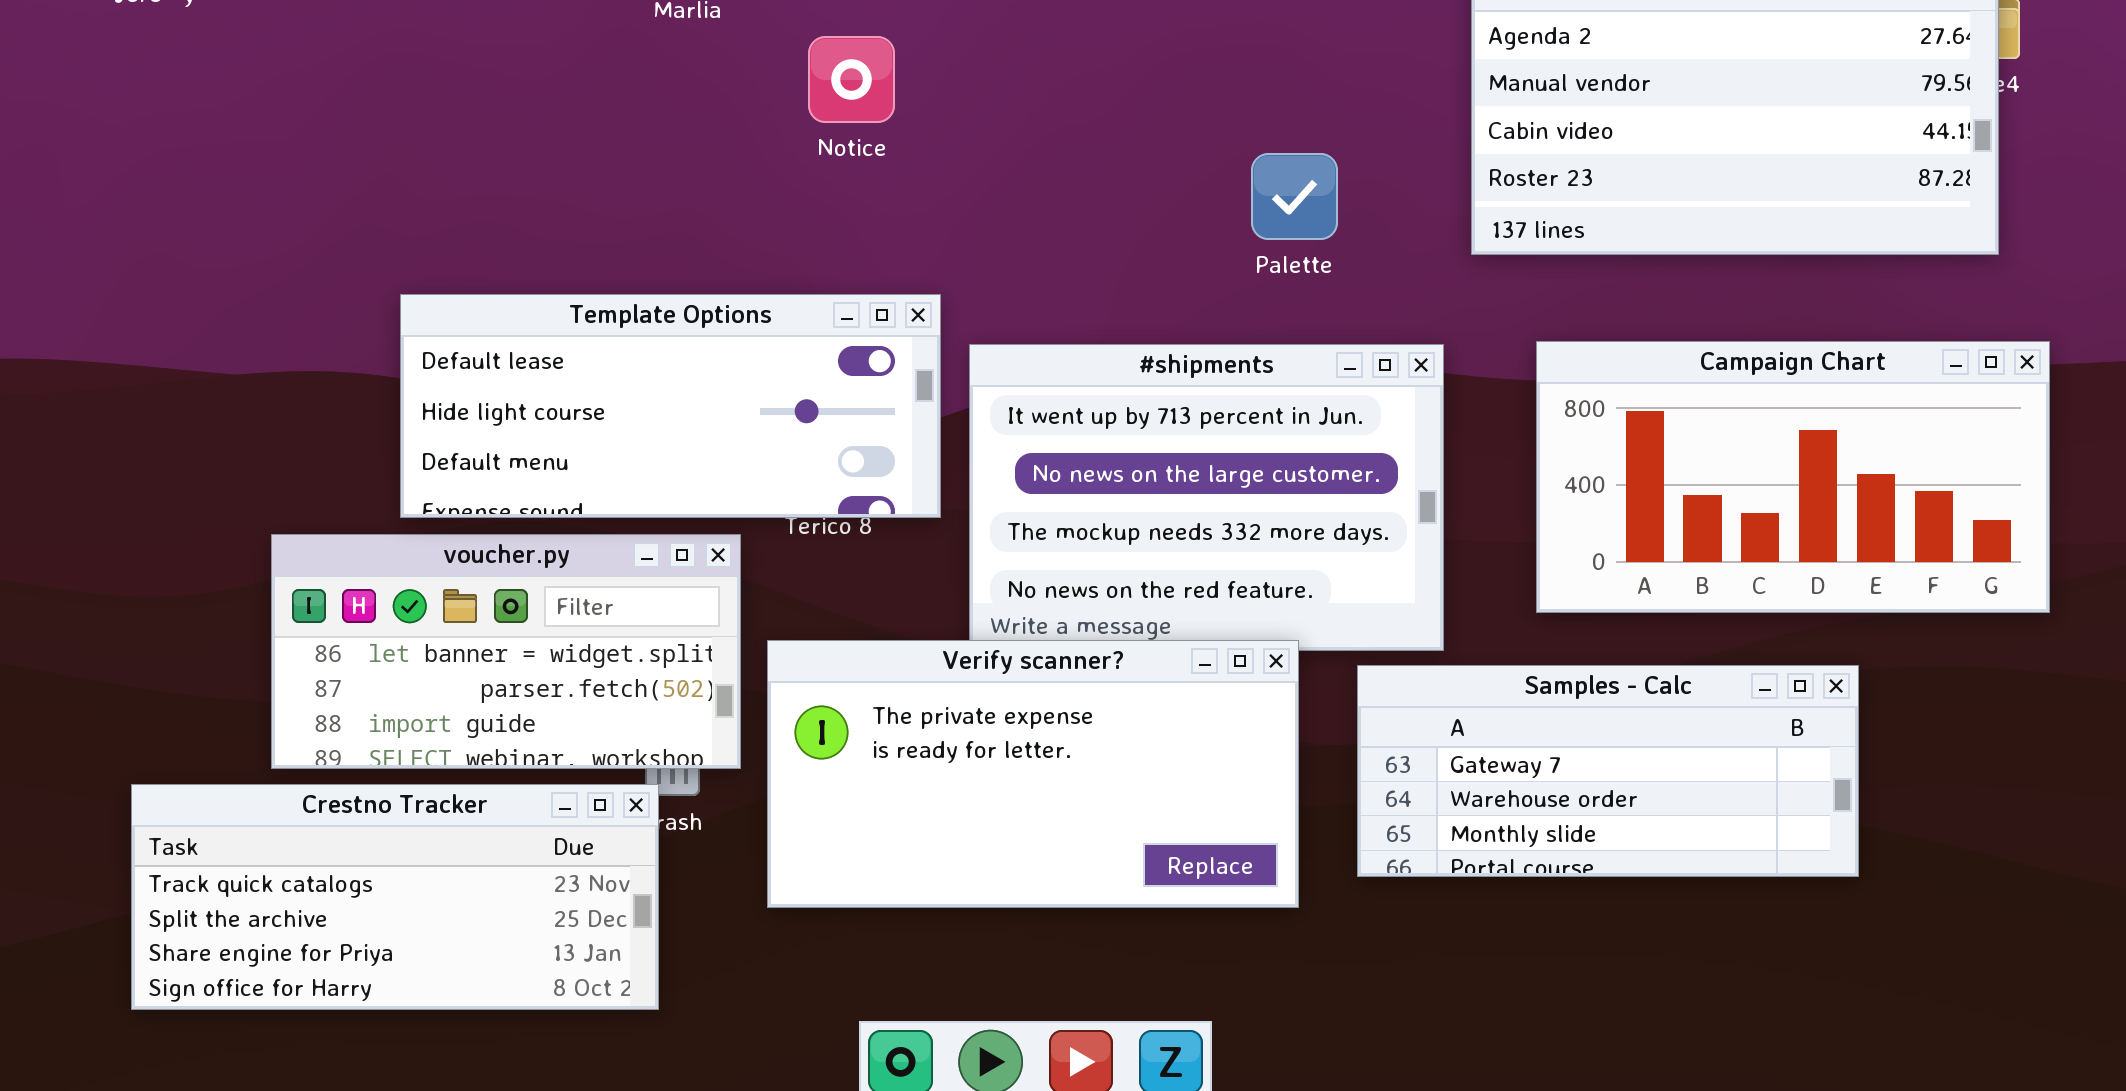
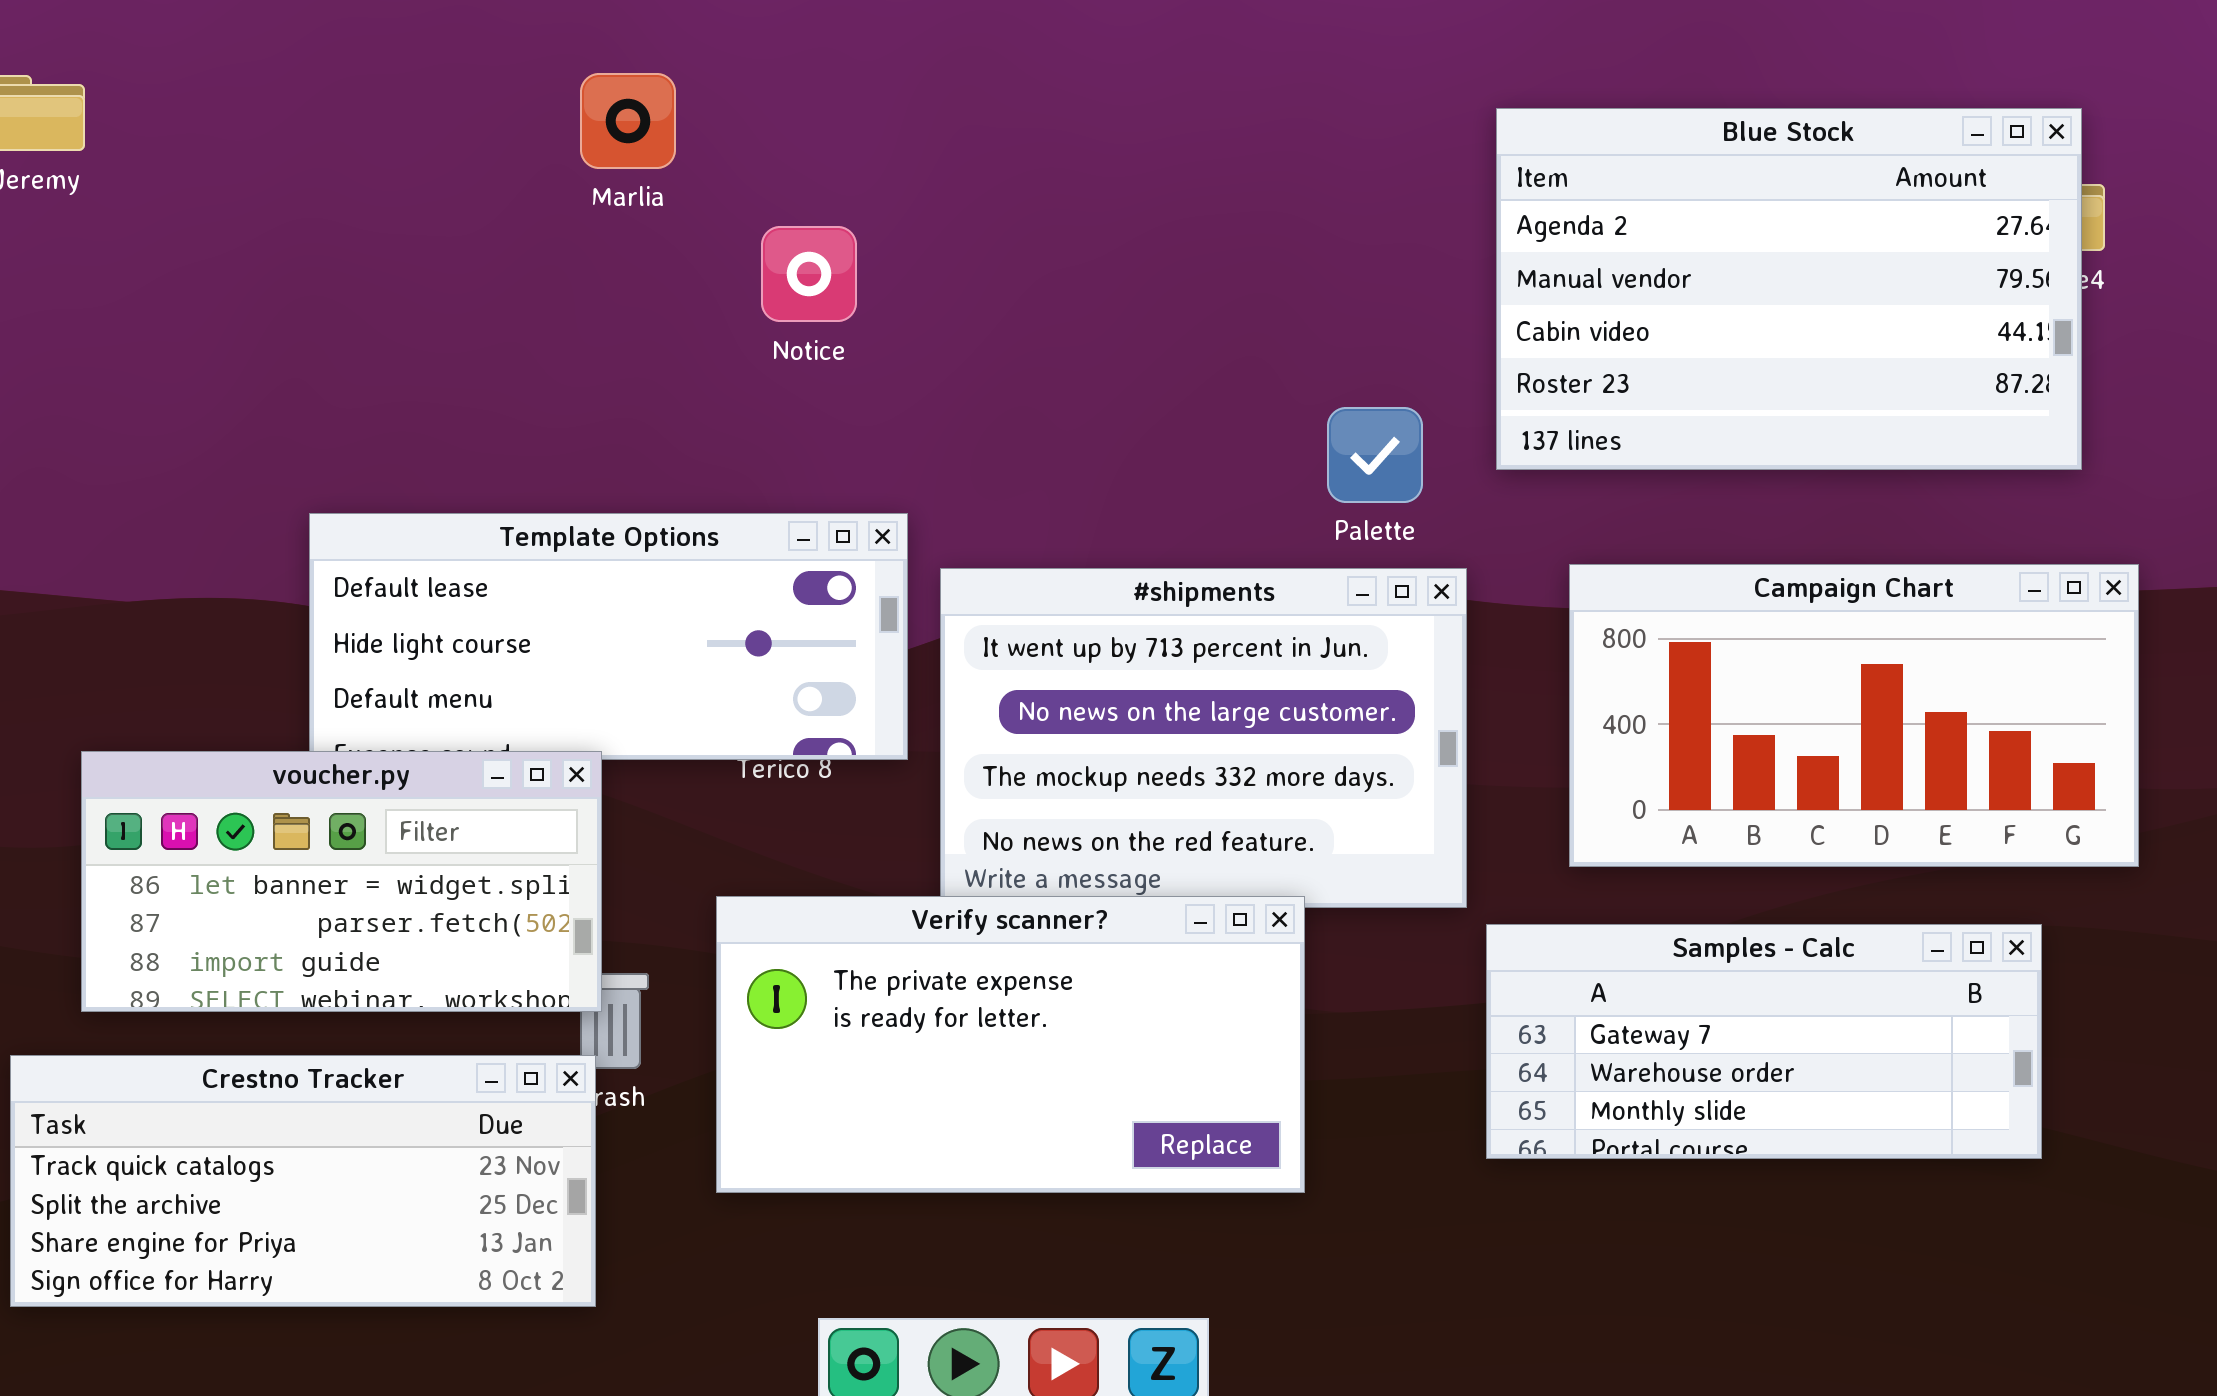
Palette: [1251,153,1338,240] -> [1327,407,1423,503], moved
voucher.py: [271,534,741,769] -> [81,751,602,1012], moved
Samples - Calc: [1357,665,1859,877] -> [1486,924,2042,1159], moved

